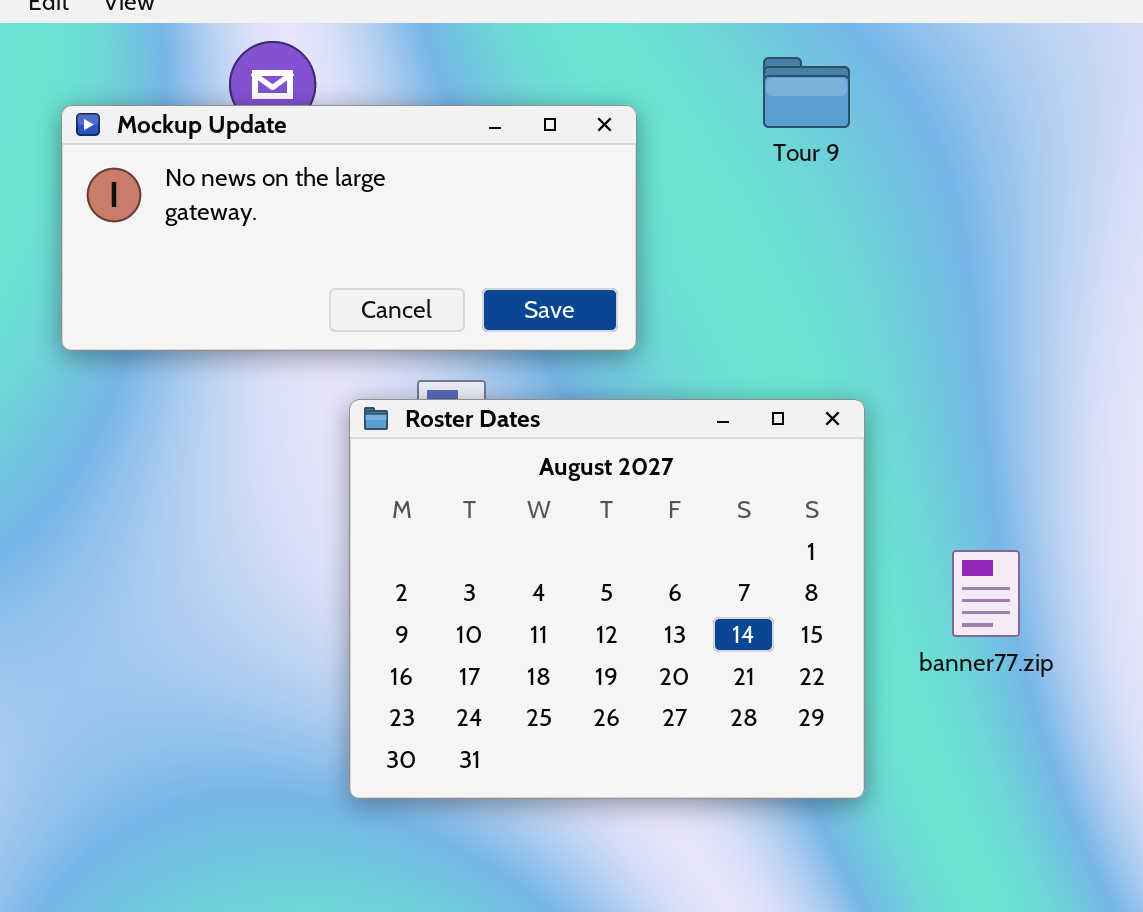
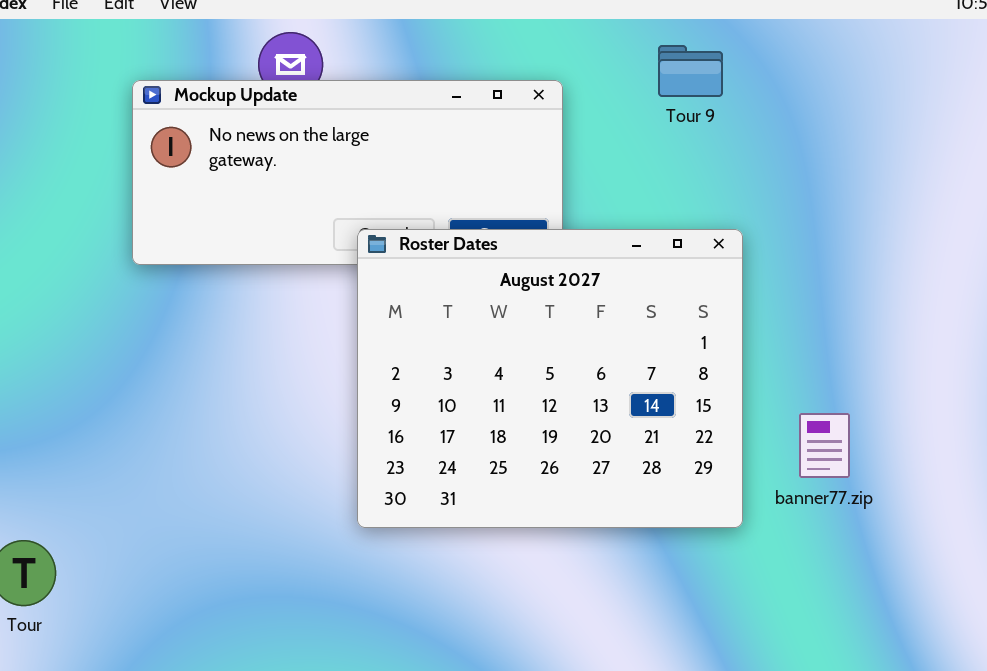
Roster Dates: [349,399,865,799] -> [357,229,743,528], moved

